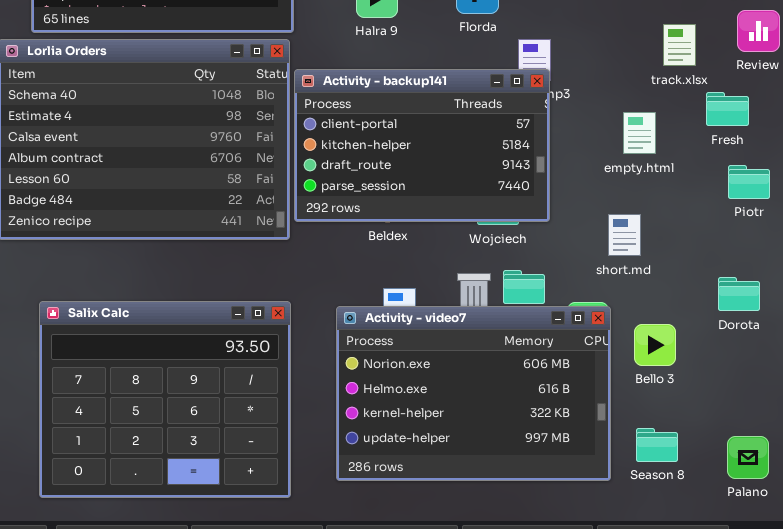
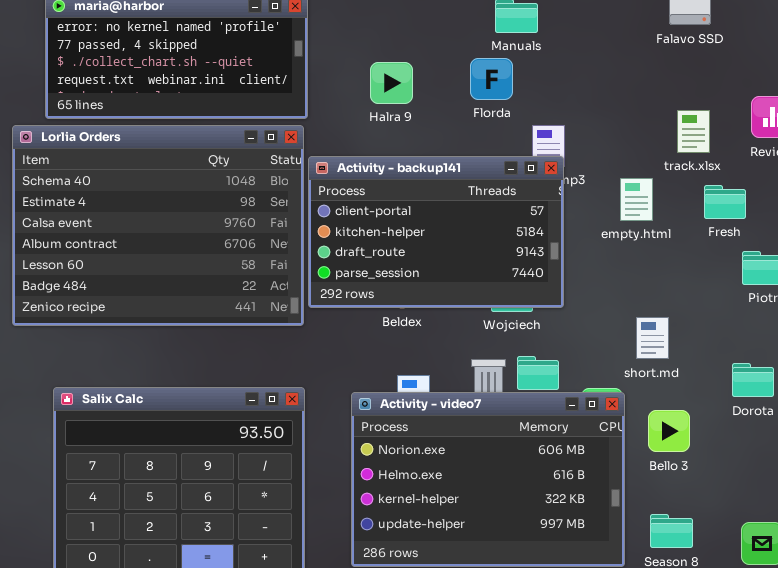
Fresh: [706,92,749,126] -> [704,185,746,219], moved
empty.html: [623,112,656,154] -> [620,178,653,221], moved
short.md: [608,214,641,256] -> [636,317,669,359], moved

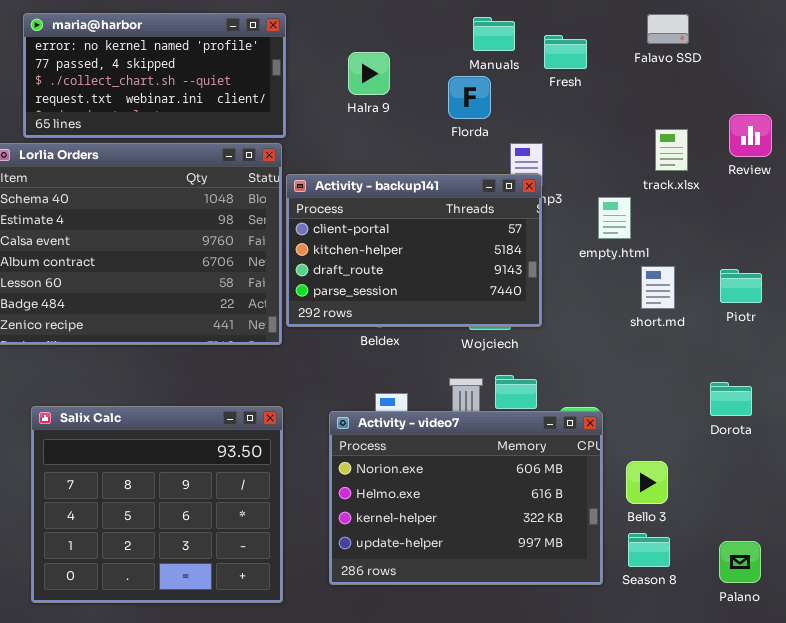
Halra 9: [370,62,413,104] -> [348,52,390,95], moved
Fresh: [704,185,746,219] -> [544,35,587,69], moved
short.md: [636,317,669,359] -> [641,266,675,309], moved
Bello 3: [648,410,690,452] -> [626,461,668,504], moved

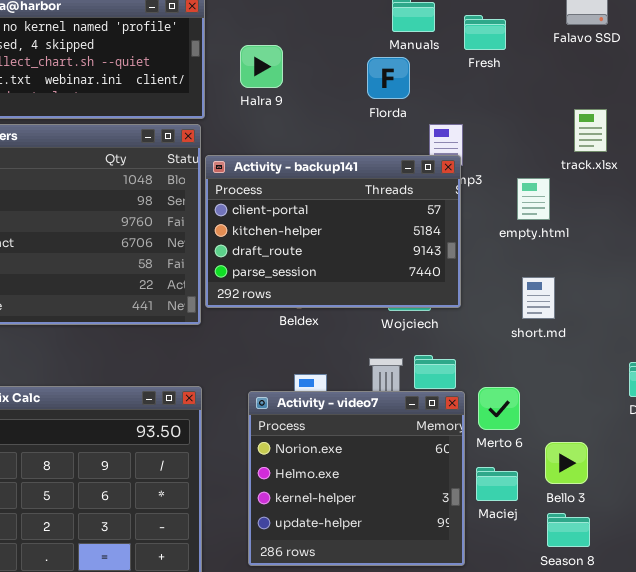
Halra 9: [348,52,390,95] -> [240,45,283,88], moved
short.md: [641,266,675,309] -> [522,277,555,319], moved
Activity - video7: [329,411,603,585] -> [248,391,465,566], resized

